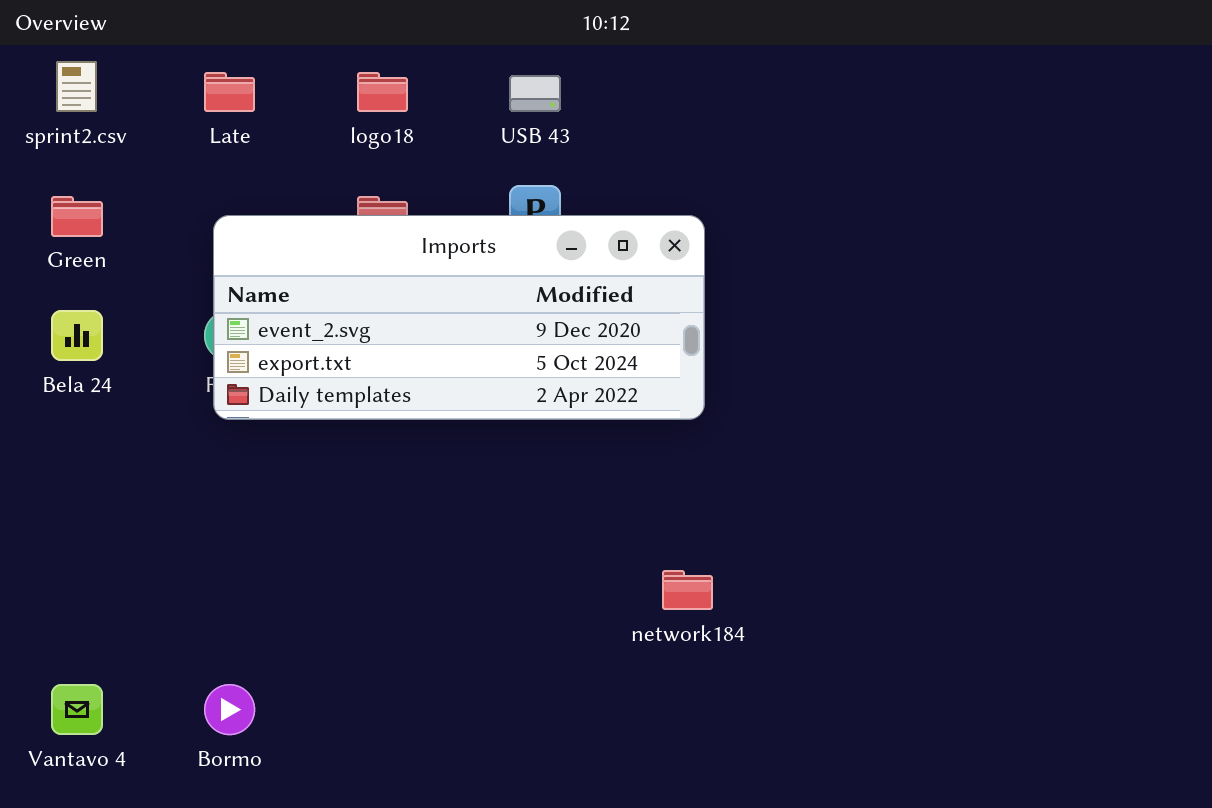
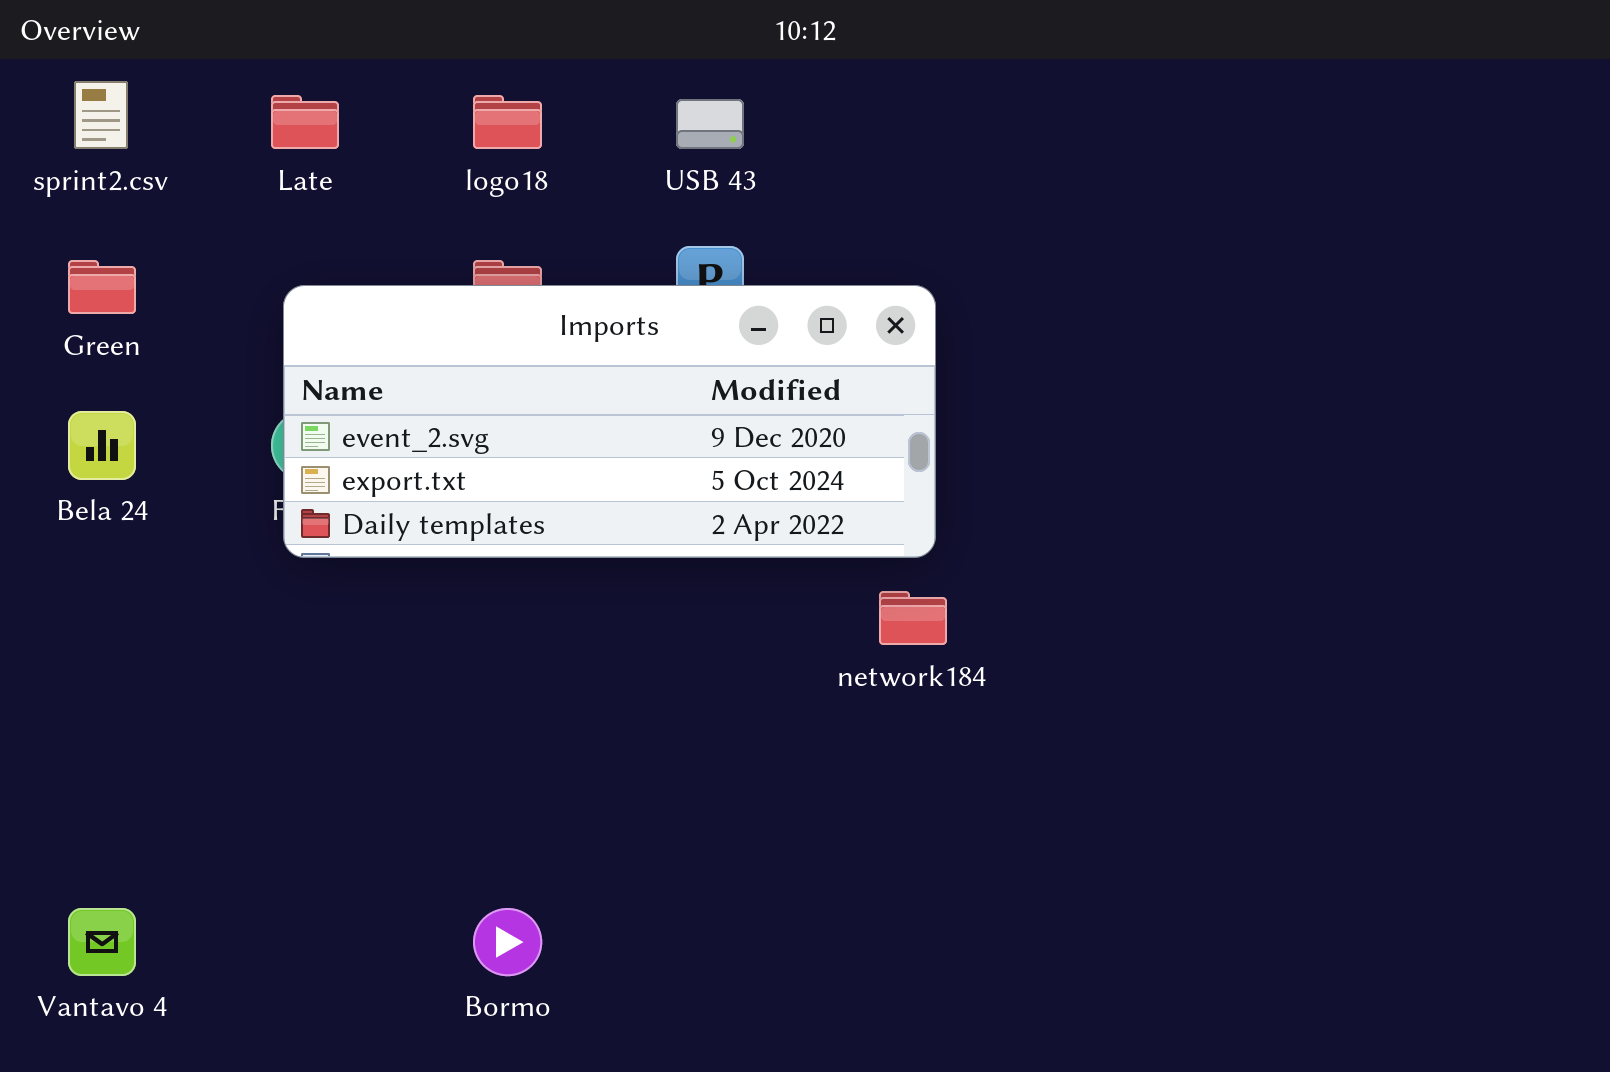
network184: [662,570,713,610] -> [879,591,947,645], moved
Bormo: [204,684,255,735] -> [473,908,542,976], moved

